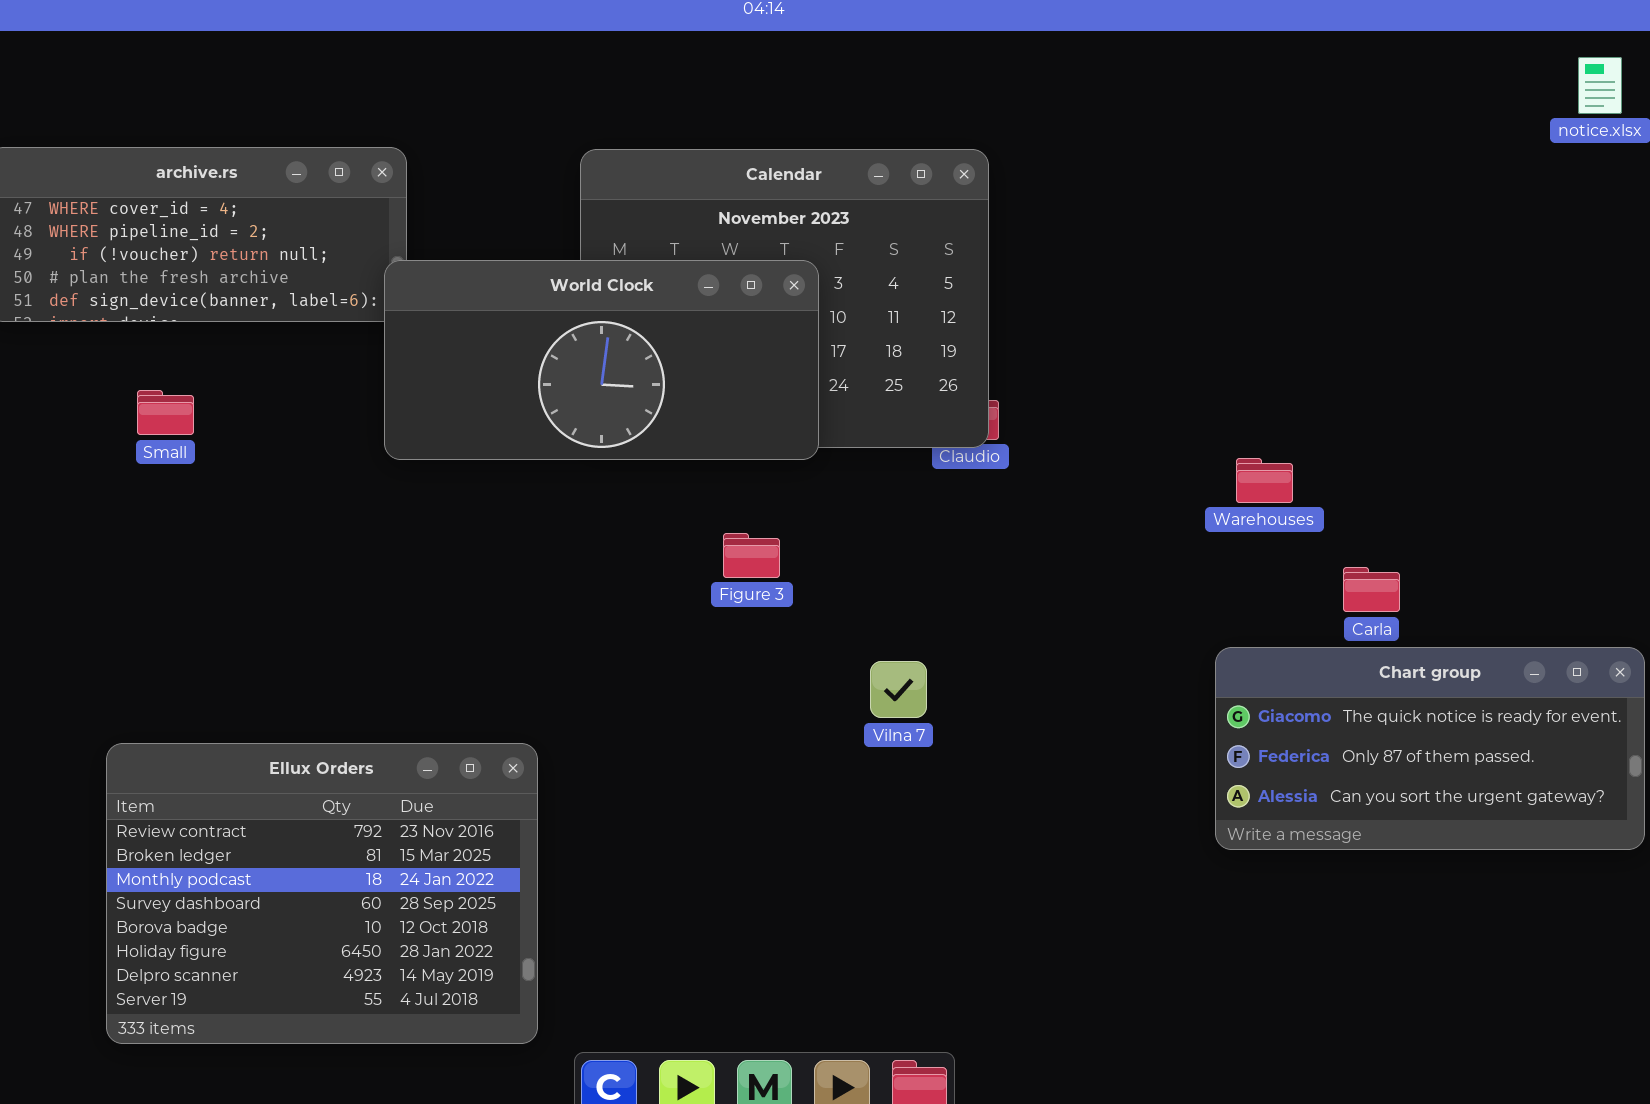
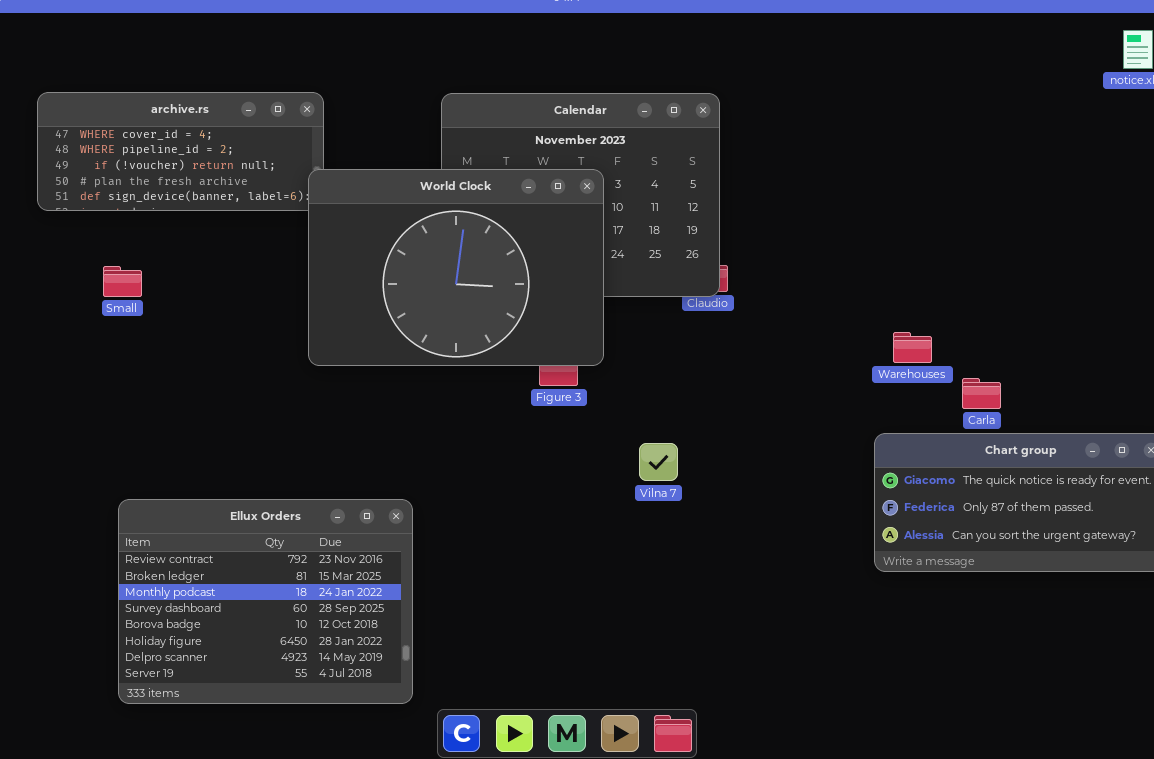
World Clock: [384,260,819,460] -> [308,169,604,366], resized
Small: [137,390,194,435] -> [103,266,142,297], moved
Warehouses: [1236,458,1293,503] -> [893,332,932,363], moved

